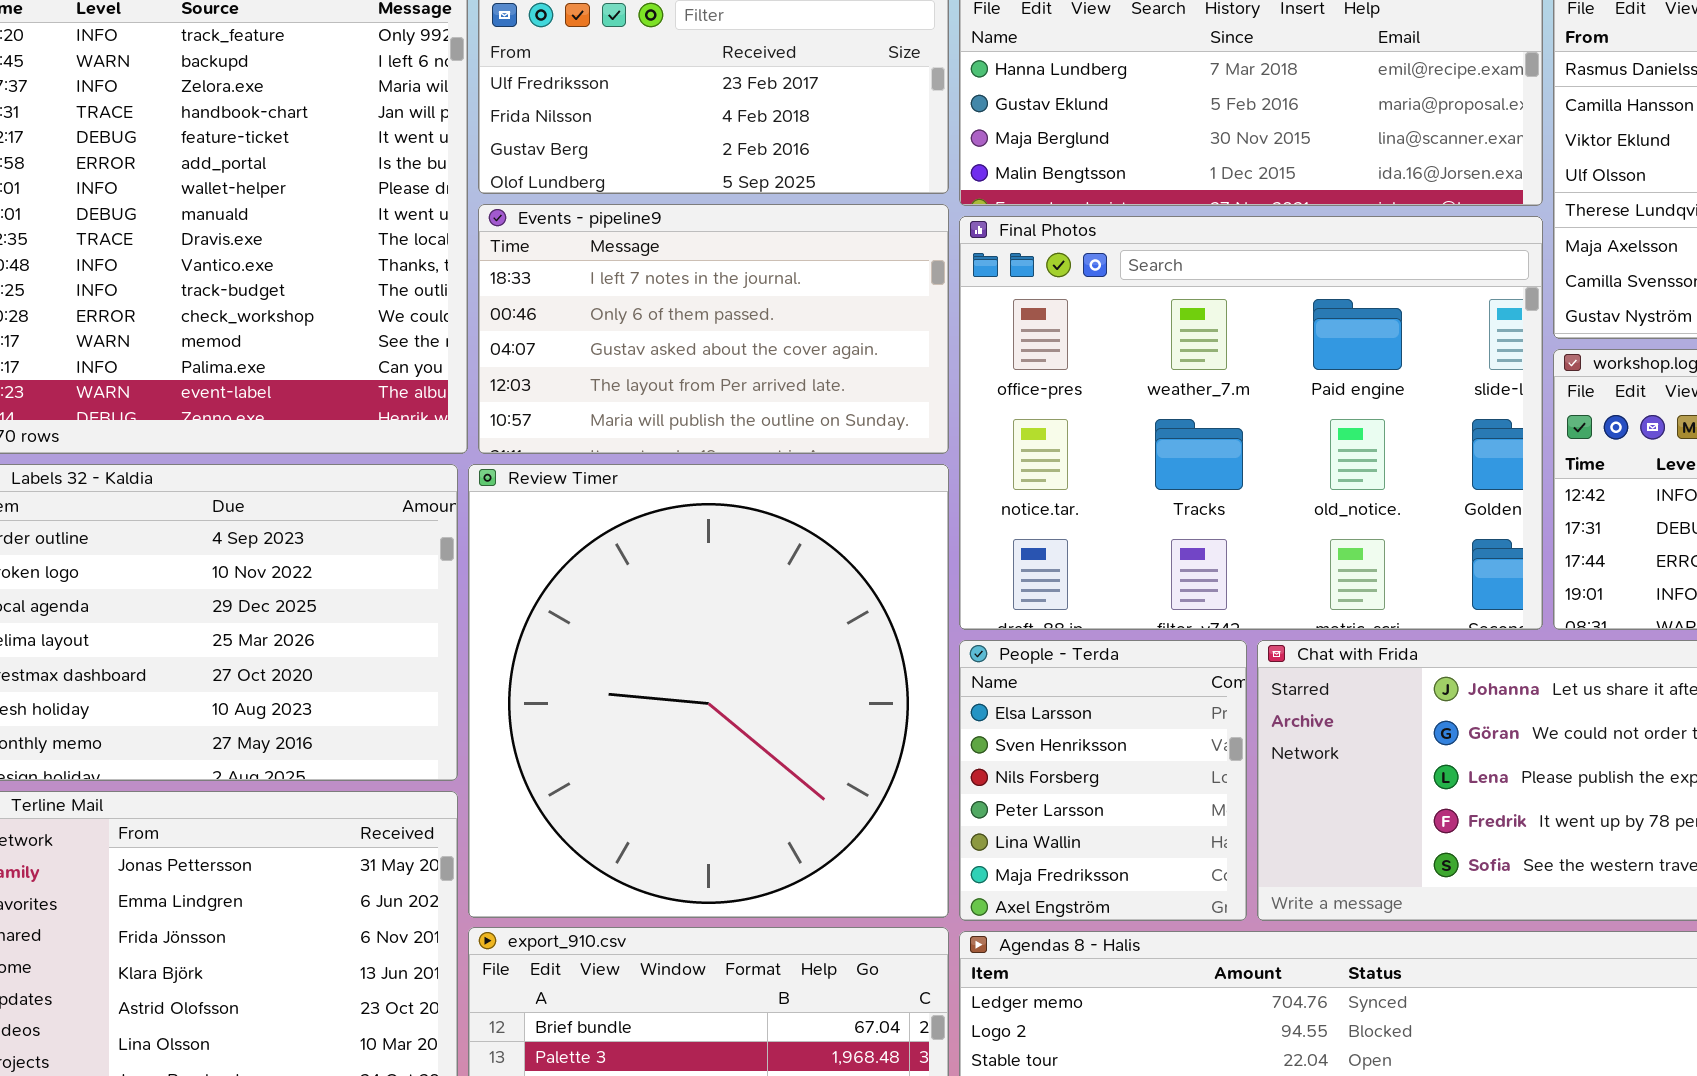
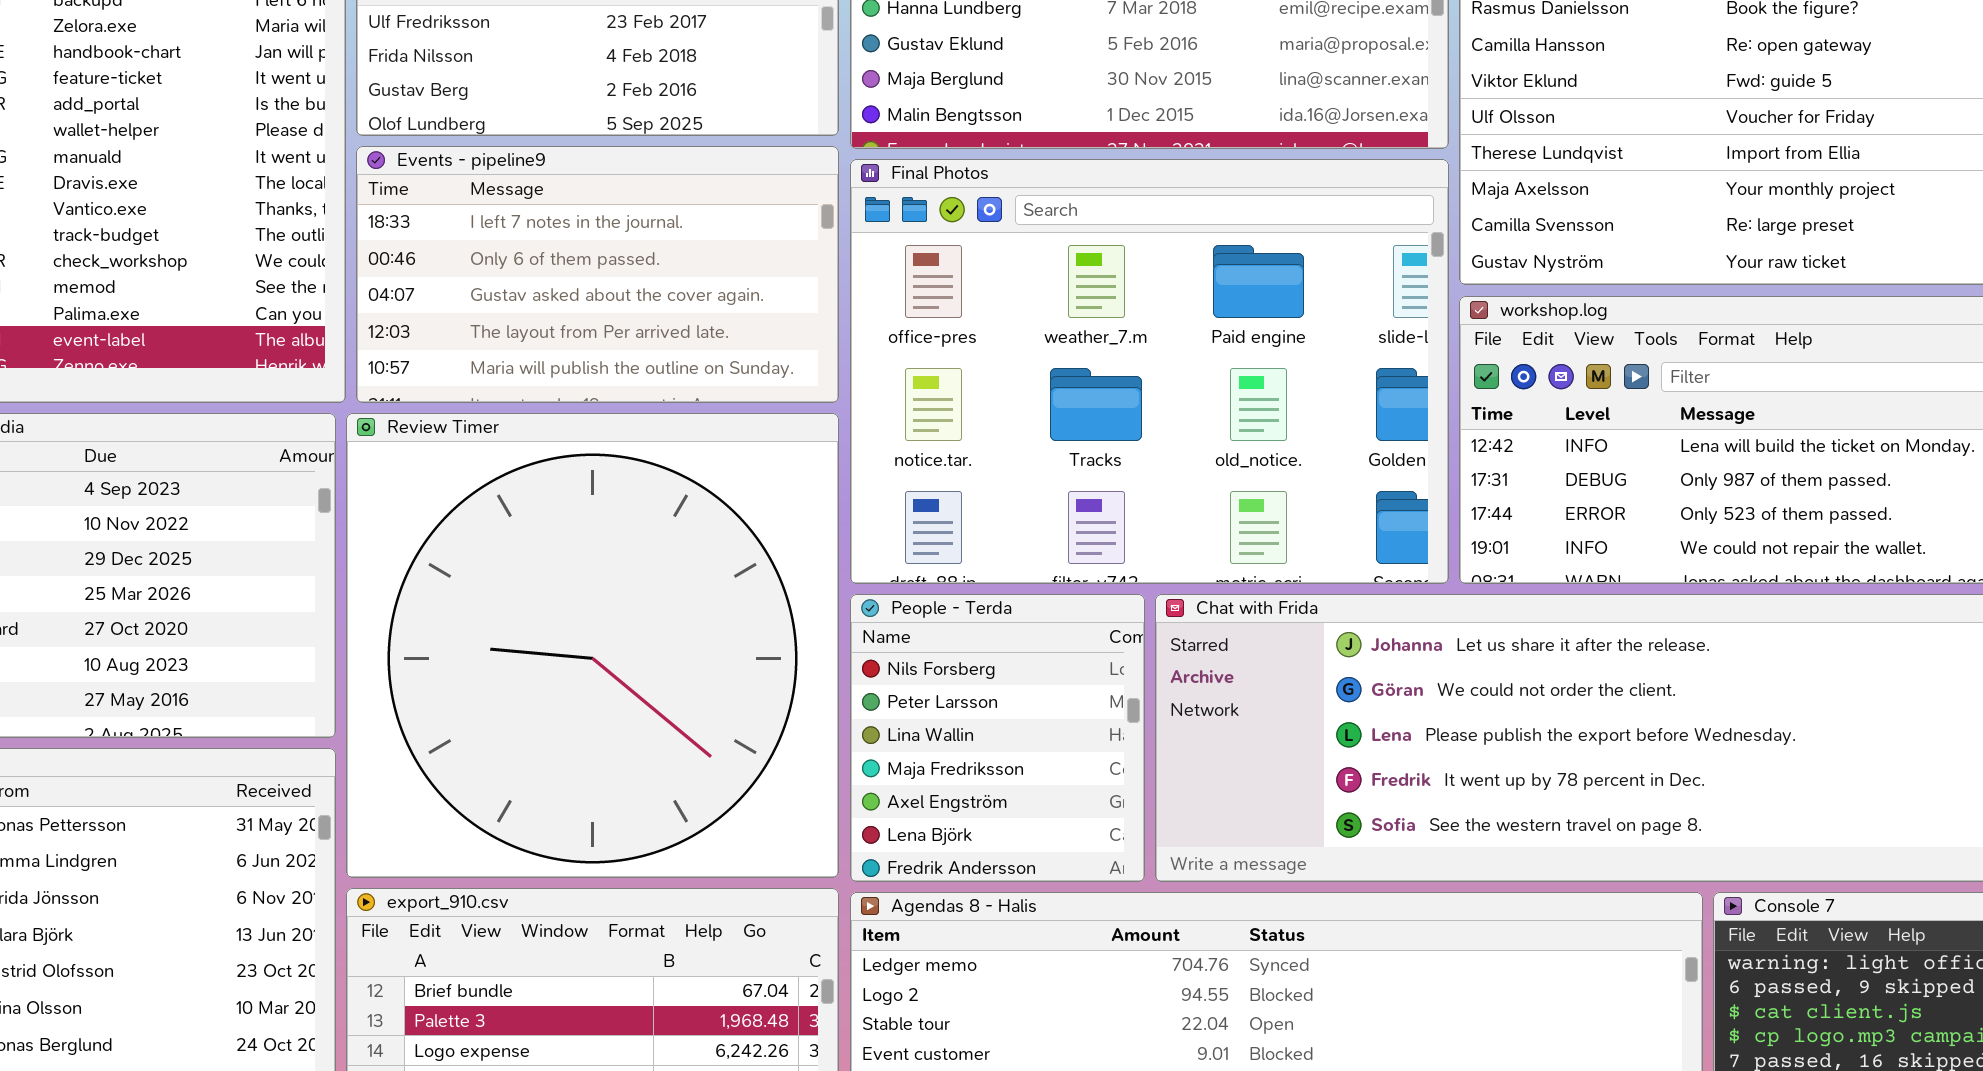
People - Terda: [959,640,1247,921] -> [850,594,1145,882], scrolled down 2 rows

